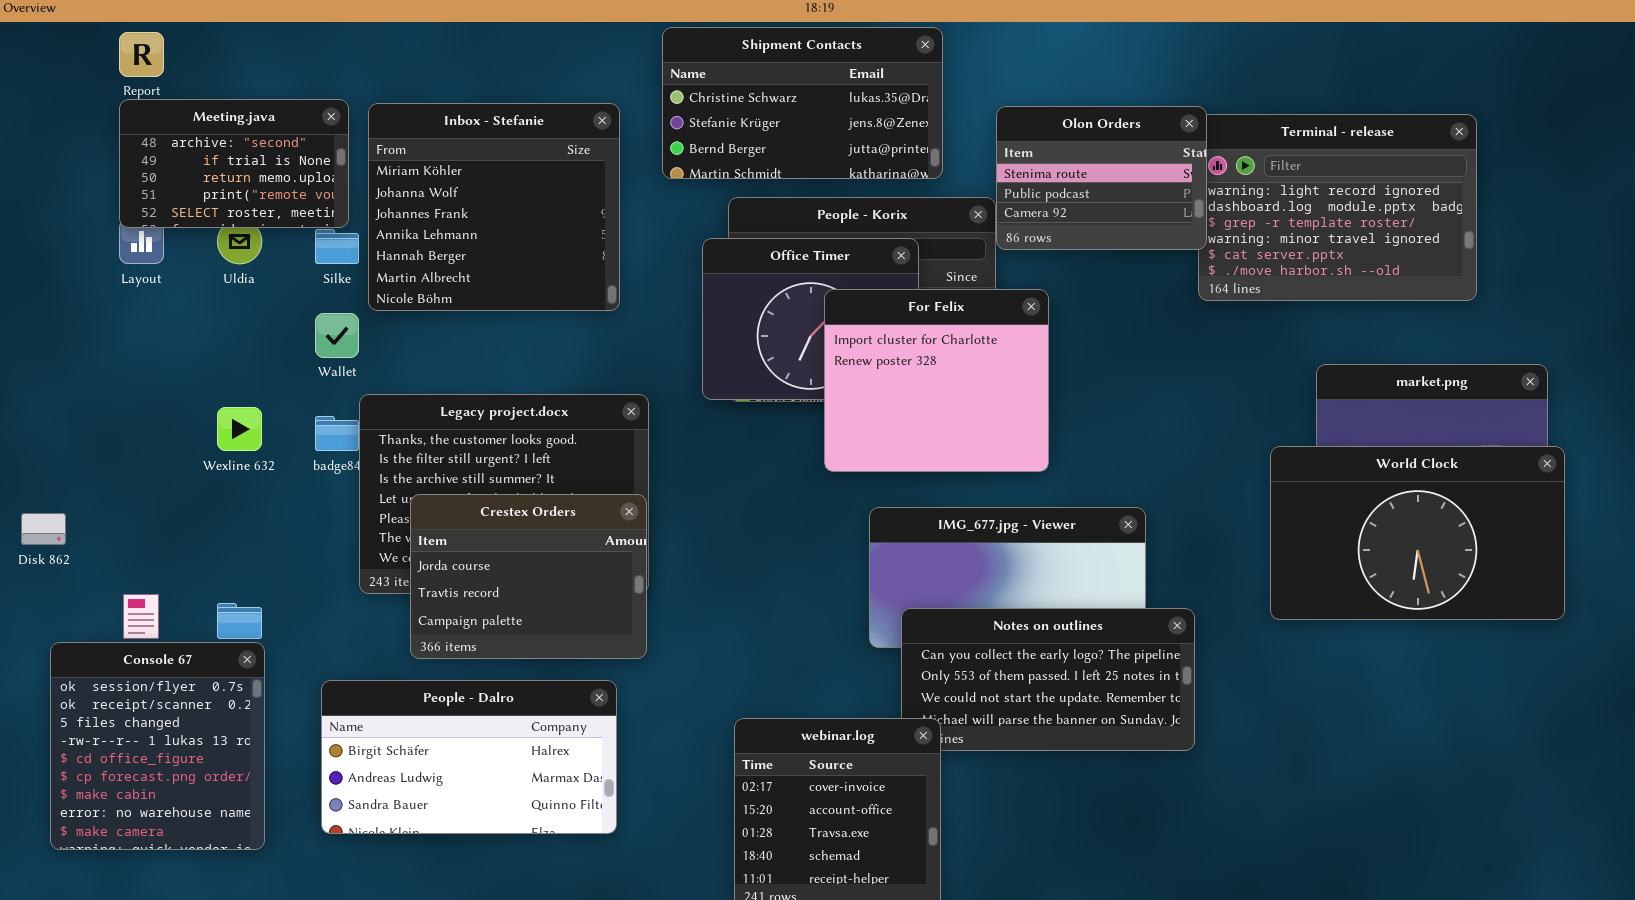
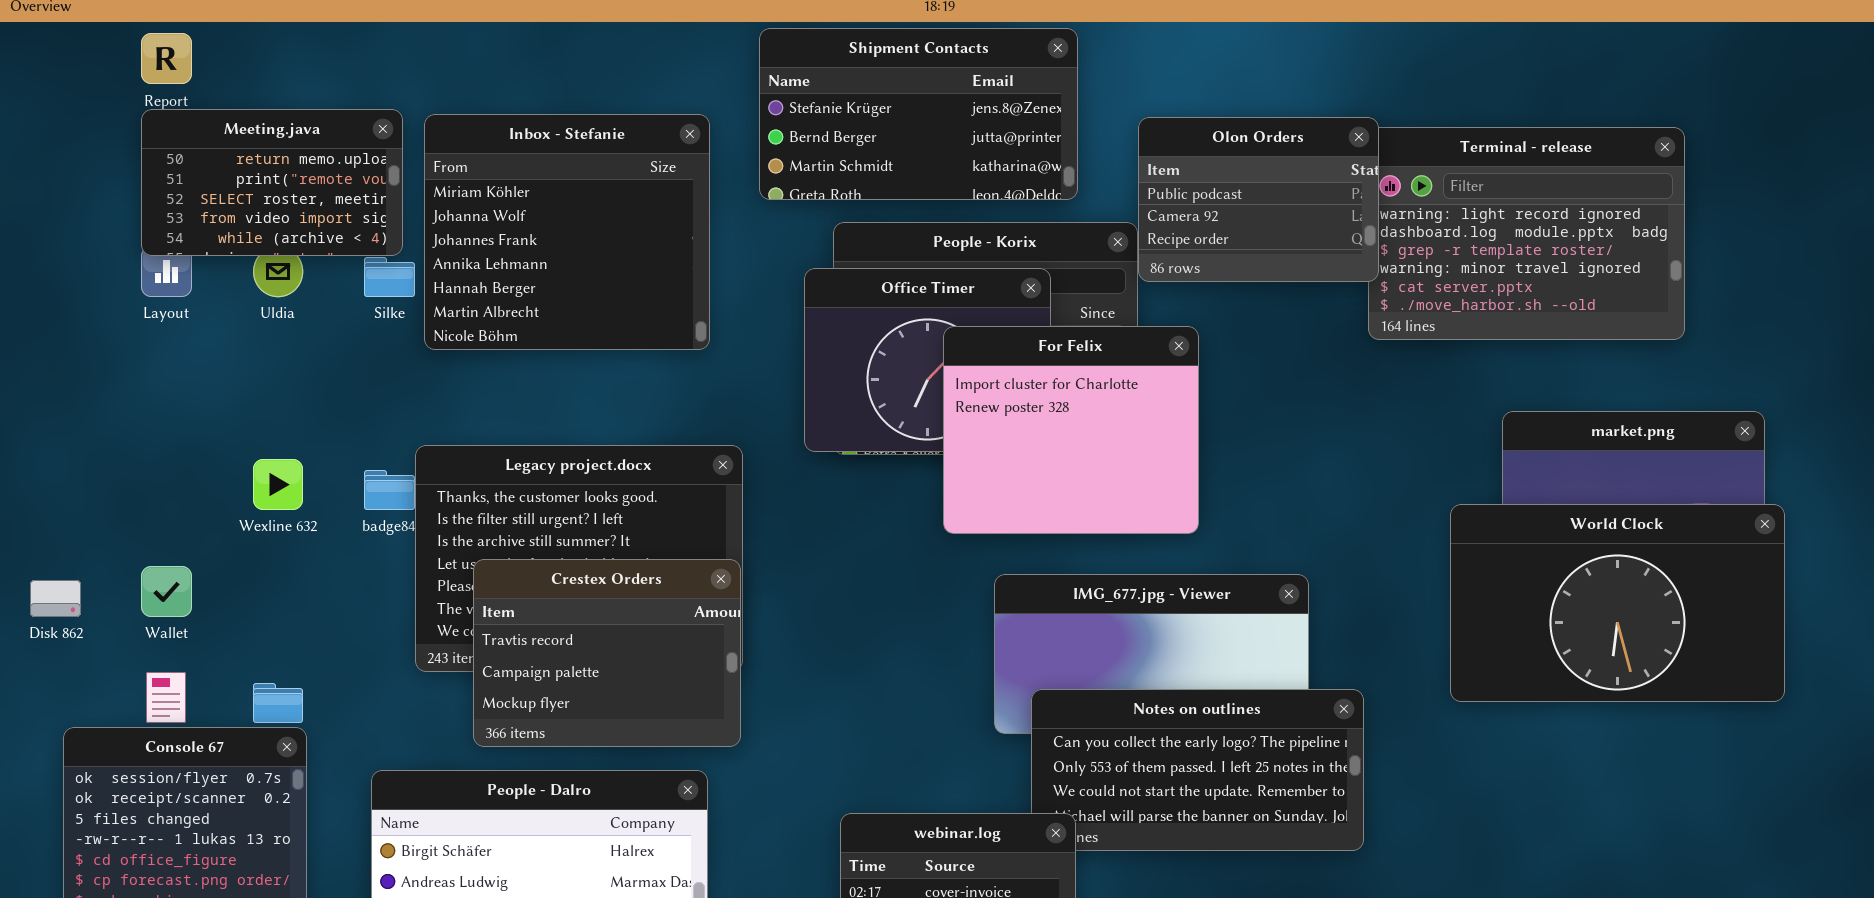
Shipment Contacts: [662,27,943,179] -> [759,28,1078,200], scrolled down 1 row
Meeting.java: [119,99,349,228] -> [141,109,403,256], scrolled down 2 rows
Olon Orders: [996,106,1207,250] -> [1138,117,1379,282], scrolled down 1 row
Wallet: [315,313,359,358] -> [141,566,192,617], moved
Crestex Orders: [410,494,647,659] -> [473,559,741,747], scrolled down 1 row

